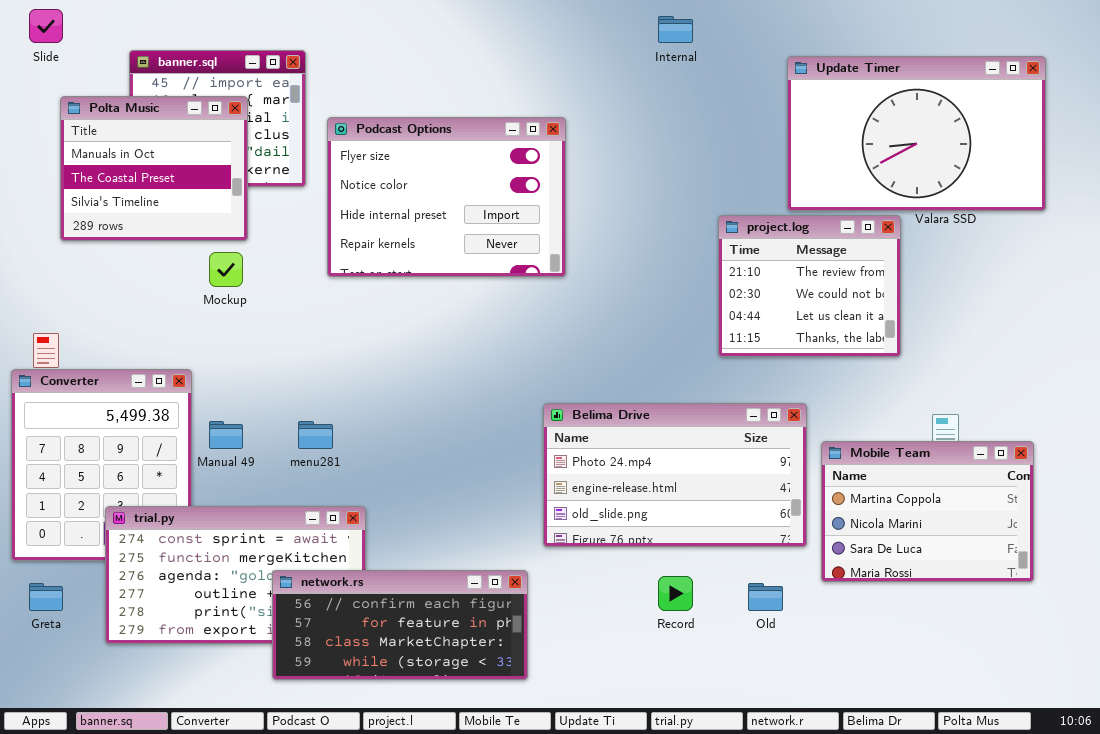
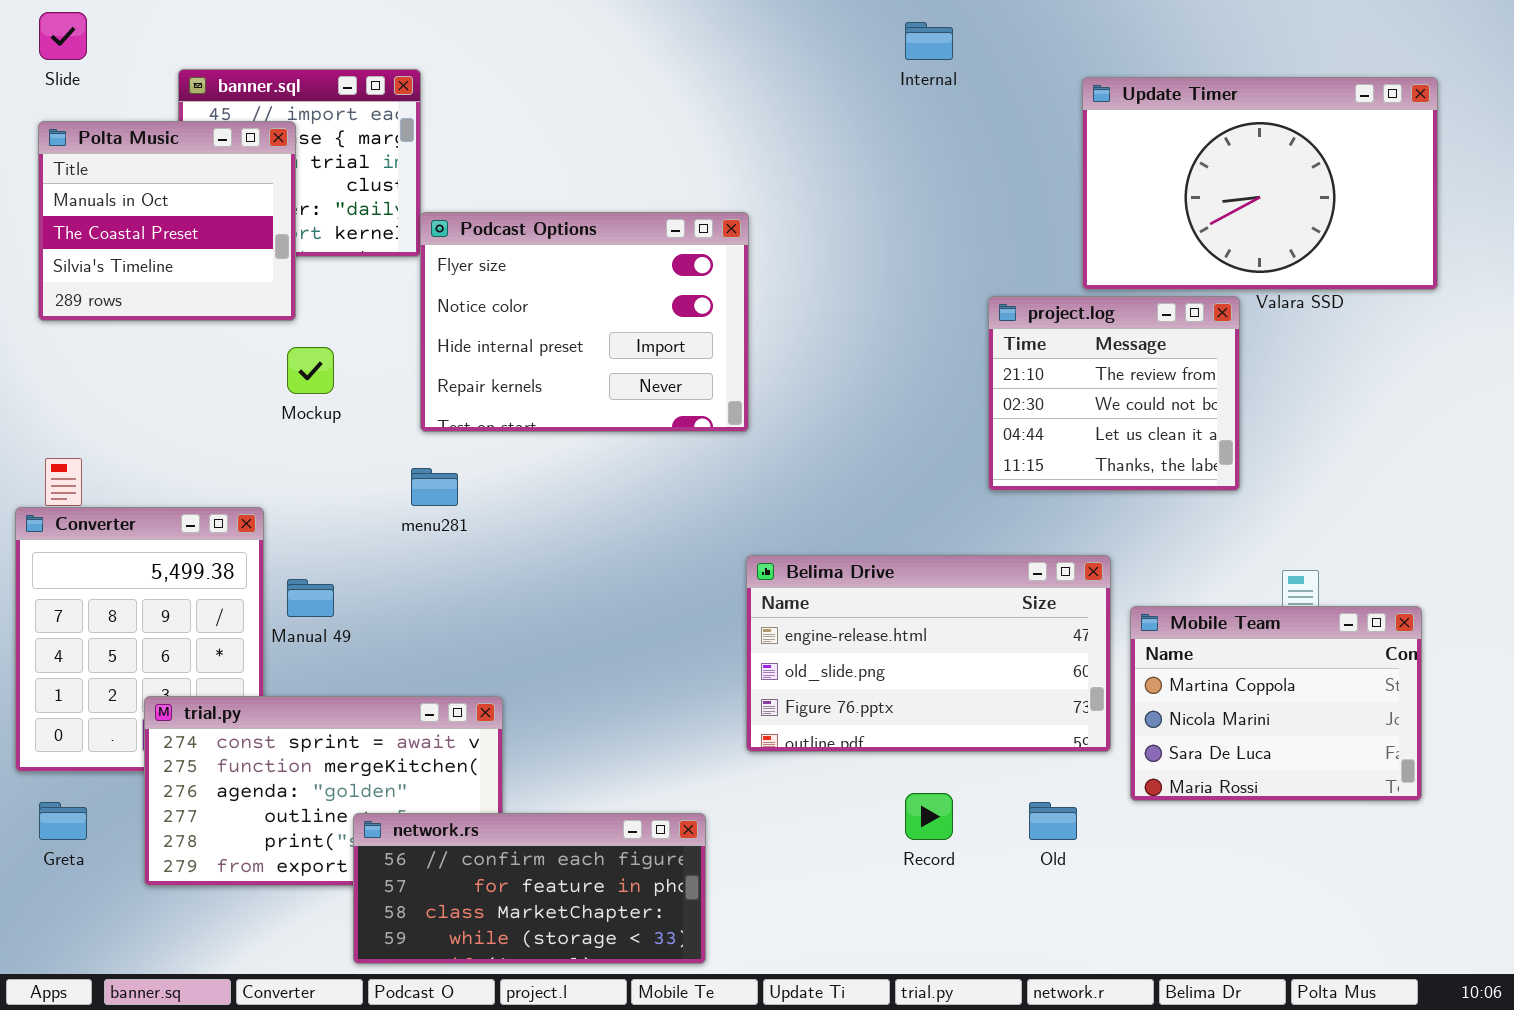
Polta Music: [60,96,248,241] -> [38,121,296,321], moved
Podcast Options: [327,117,566,277] -> [420,212,749,432], moved
Belima Drive: [543,403,807,547] -> [746,555,1111,752], scrolled down 1 row
menu281: [298,421,333,449] -> [411,468,458,506], moved
network.rs: [272,570,528,680] -> [353,813,706,964], moved

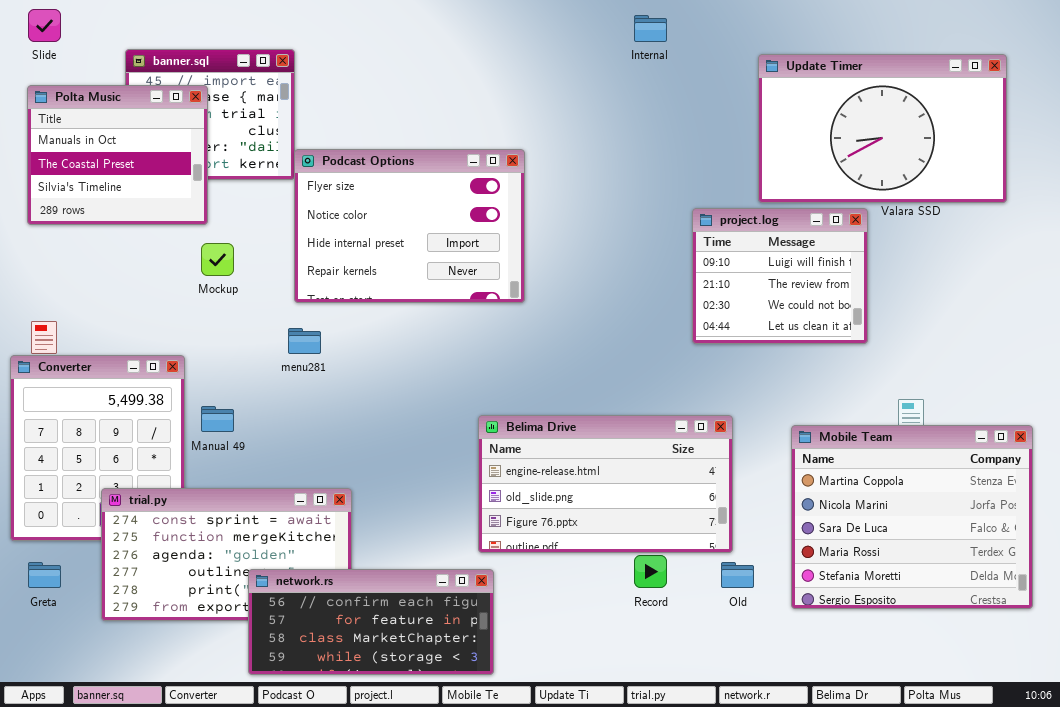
project.log: [988,296,1240,491] -> [692,208,868,344], scrolled up 1 row
Belima Drive: [746,555,1111,752] -> [478,415,733,553], moved
Mobile Team: [1130,606,1422,801] -> [791,425,1033,609], resized

